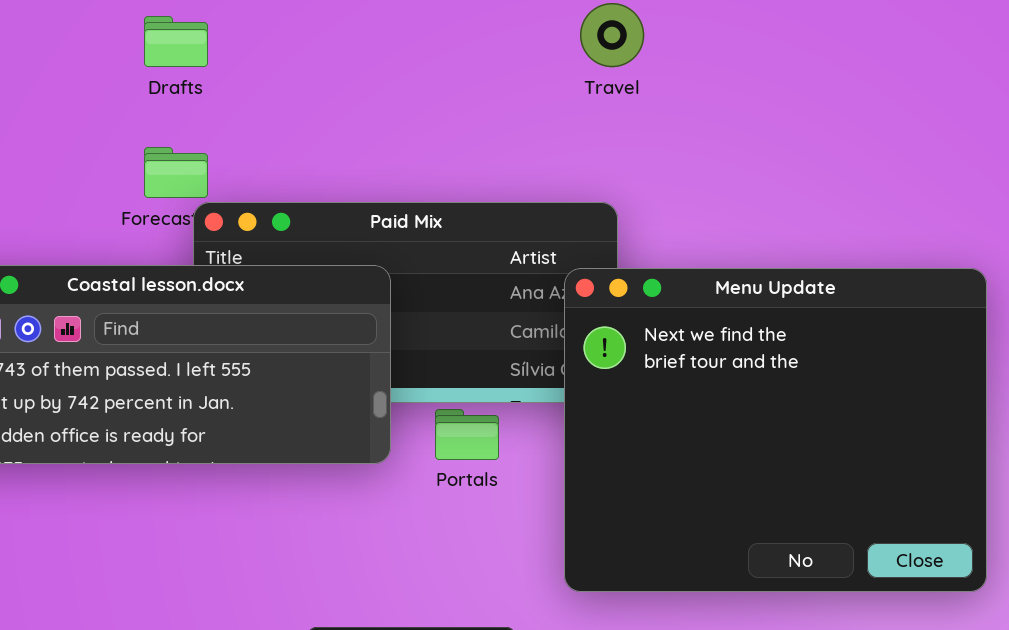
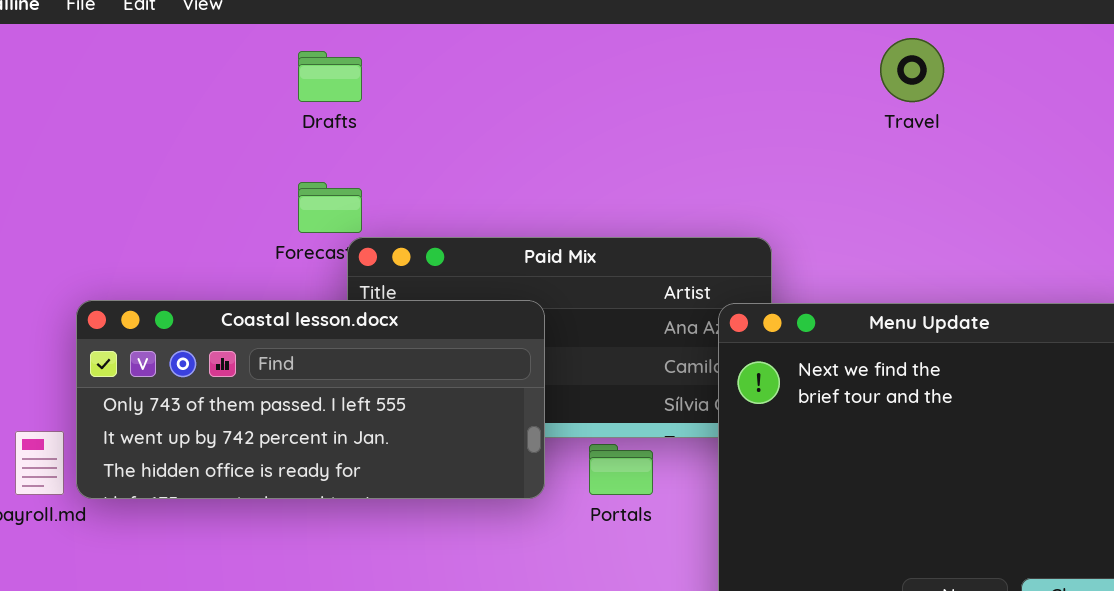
Travel: [580,3,644,67] -> [880,38,944,102], moved

